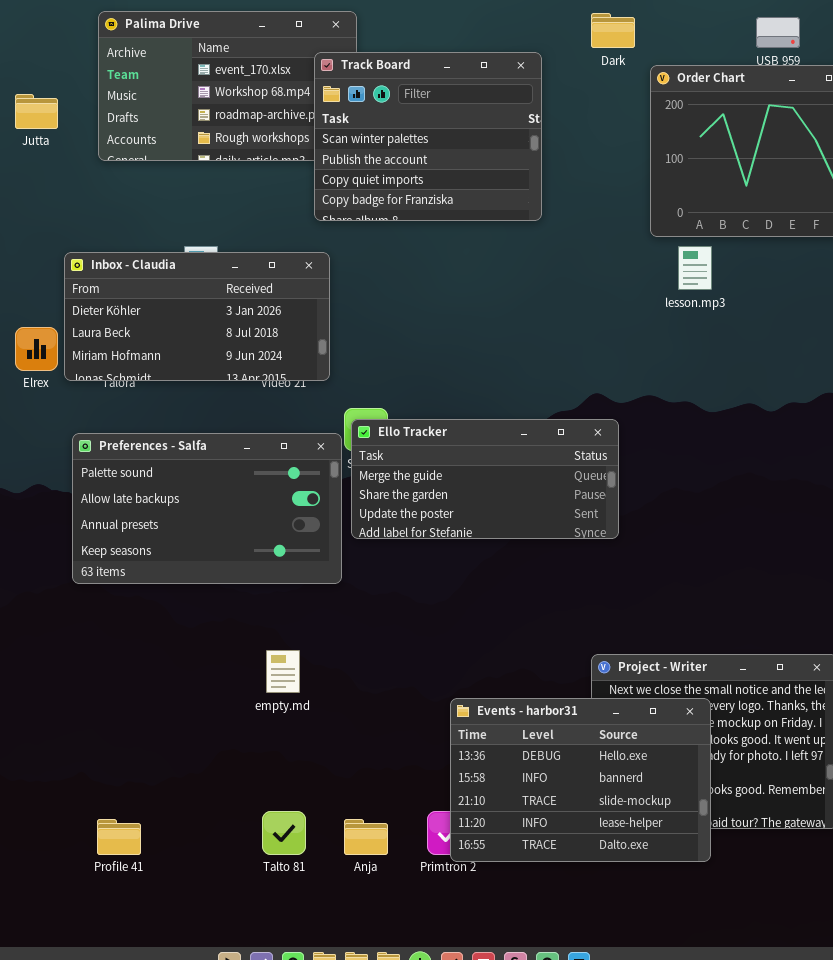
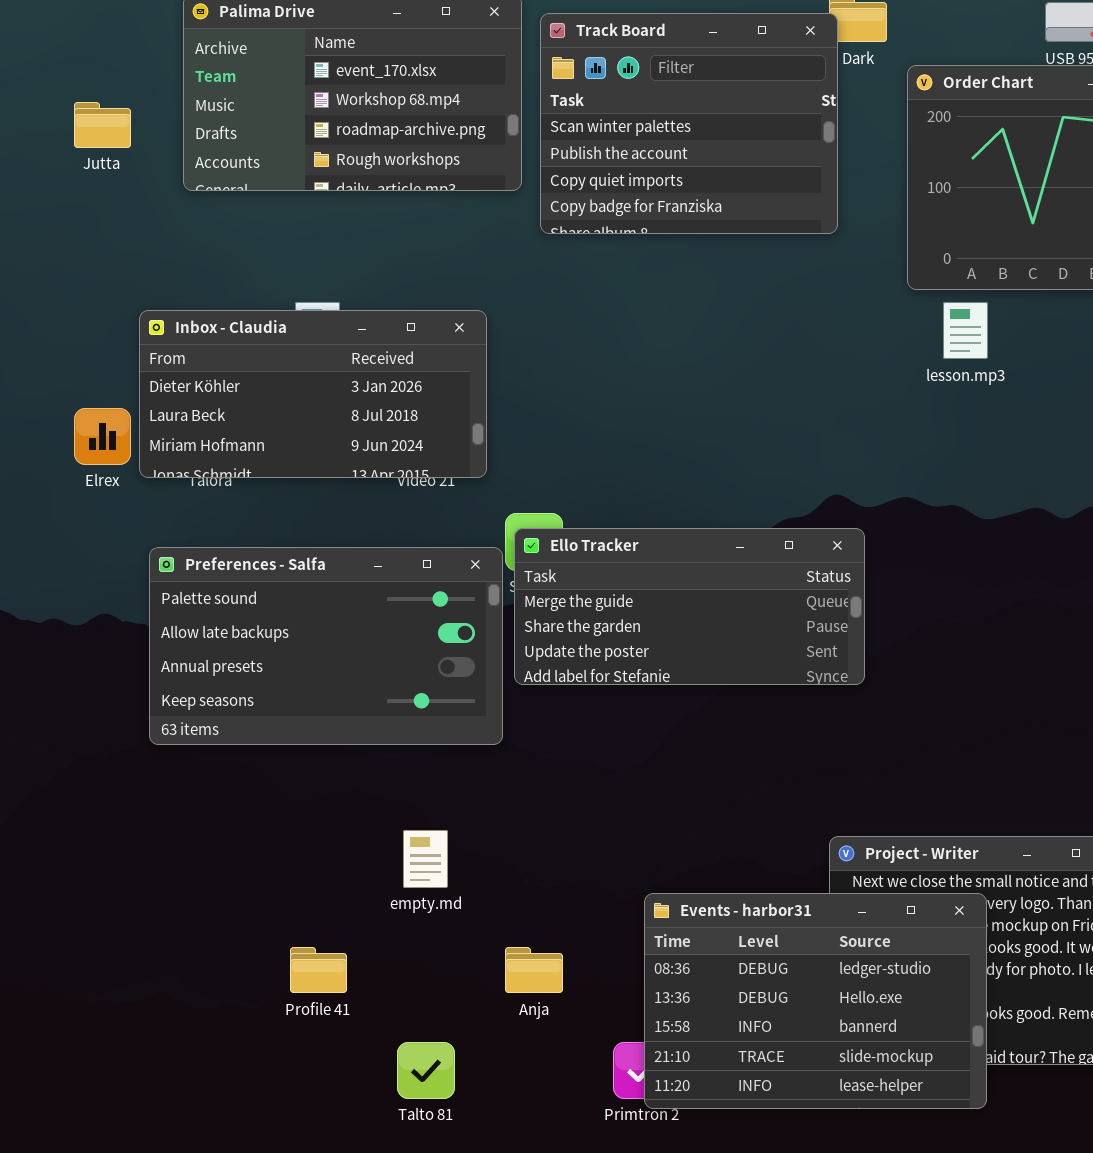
Track Board: [314,52,542,221] -> [540,13,838,234], moved
Events - harbor31: [450,698,711,862] -> [644,893,987,1109], scrolled up 1 row
Profile 41: [97,819,141,855] -> [290,947,347,993], moved
Anja: [344,819,388,855] -> [505,947,563,993], moved

